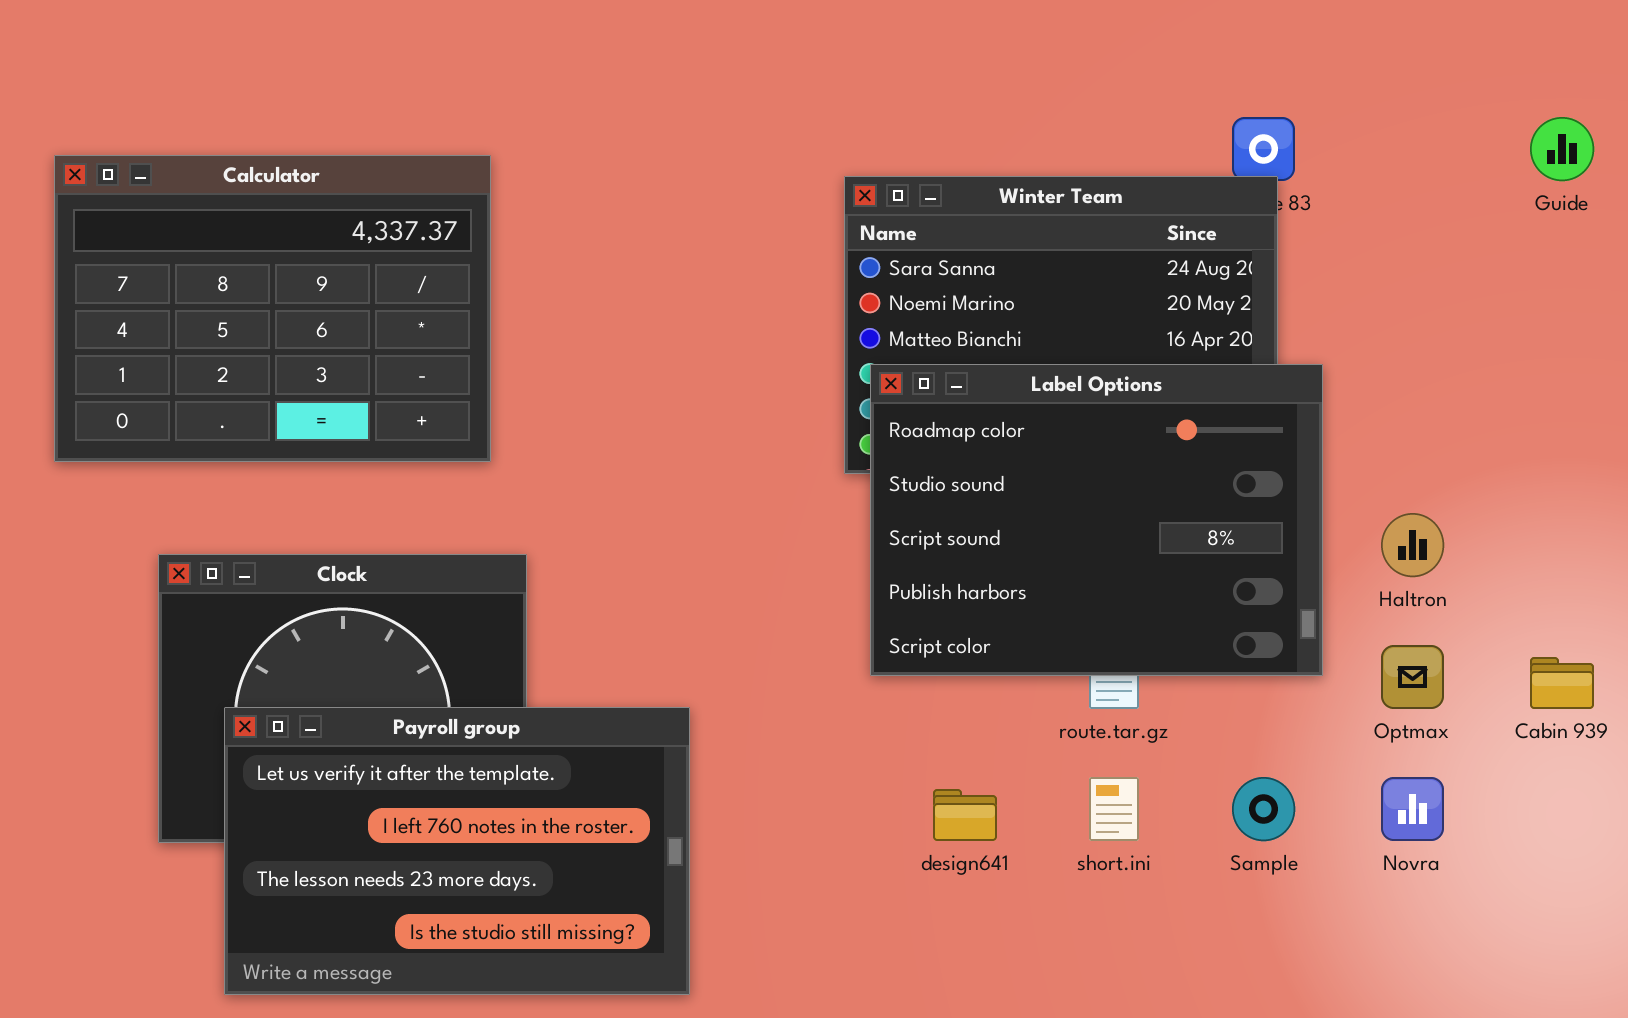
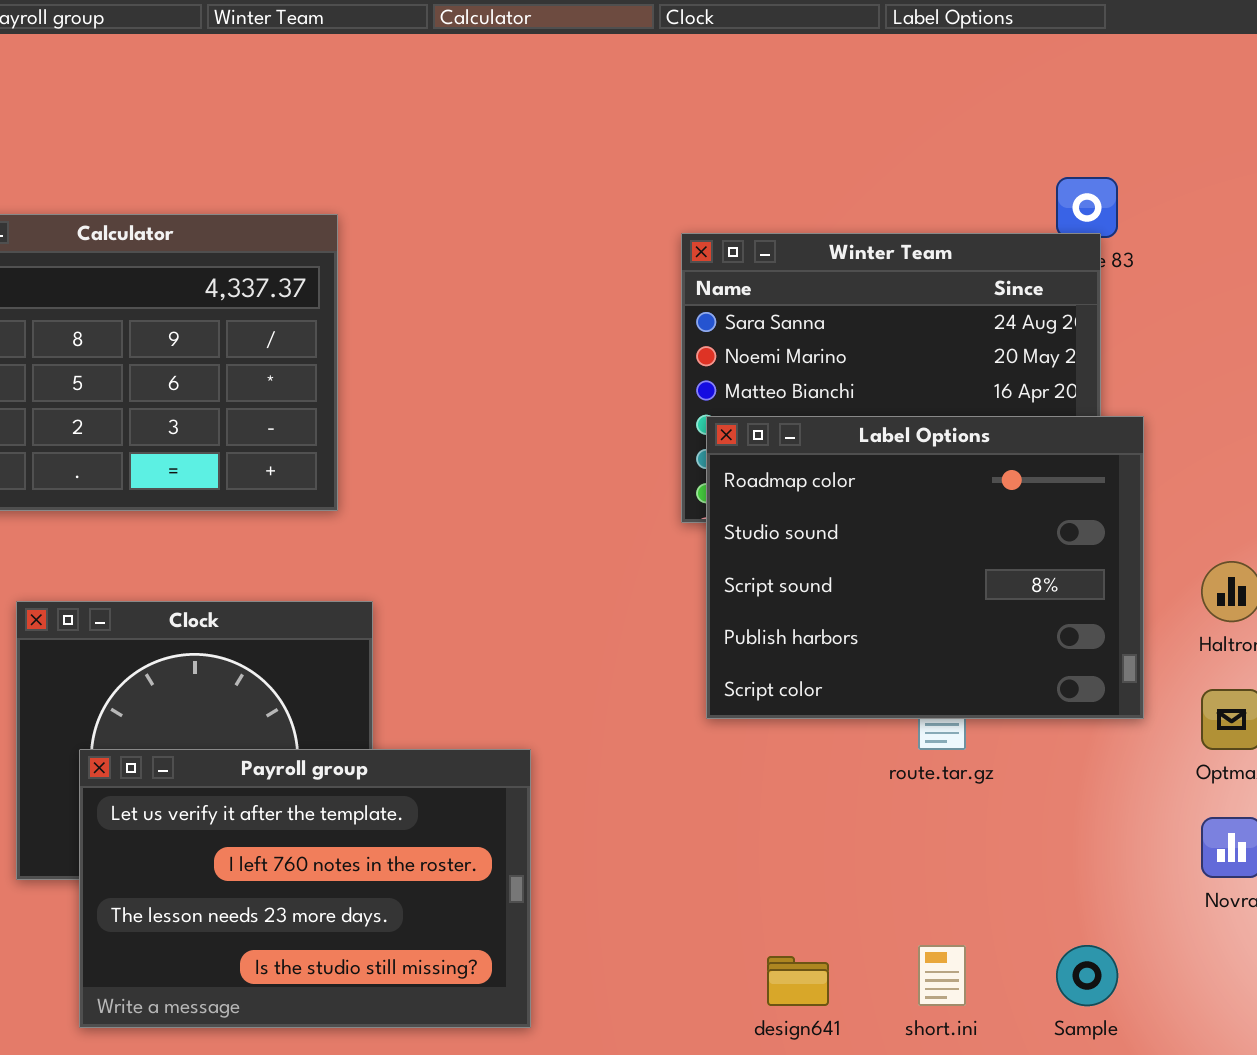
short.ini: [1089,777,1139,841] -> [918,945,966,1006], moved
Sample: [1232,777,1295,841] -> [1056,945,1118,1006], moved
design641: [933,789,997,841] -> [767,956,829,1006], moved

